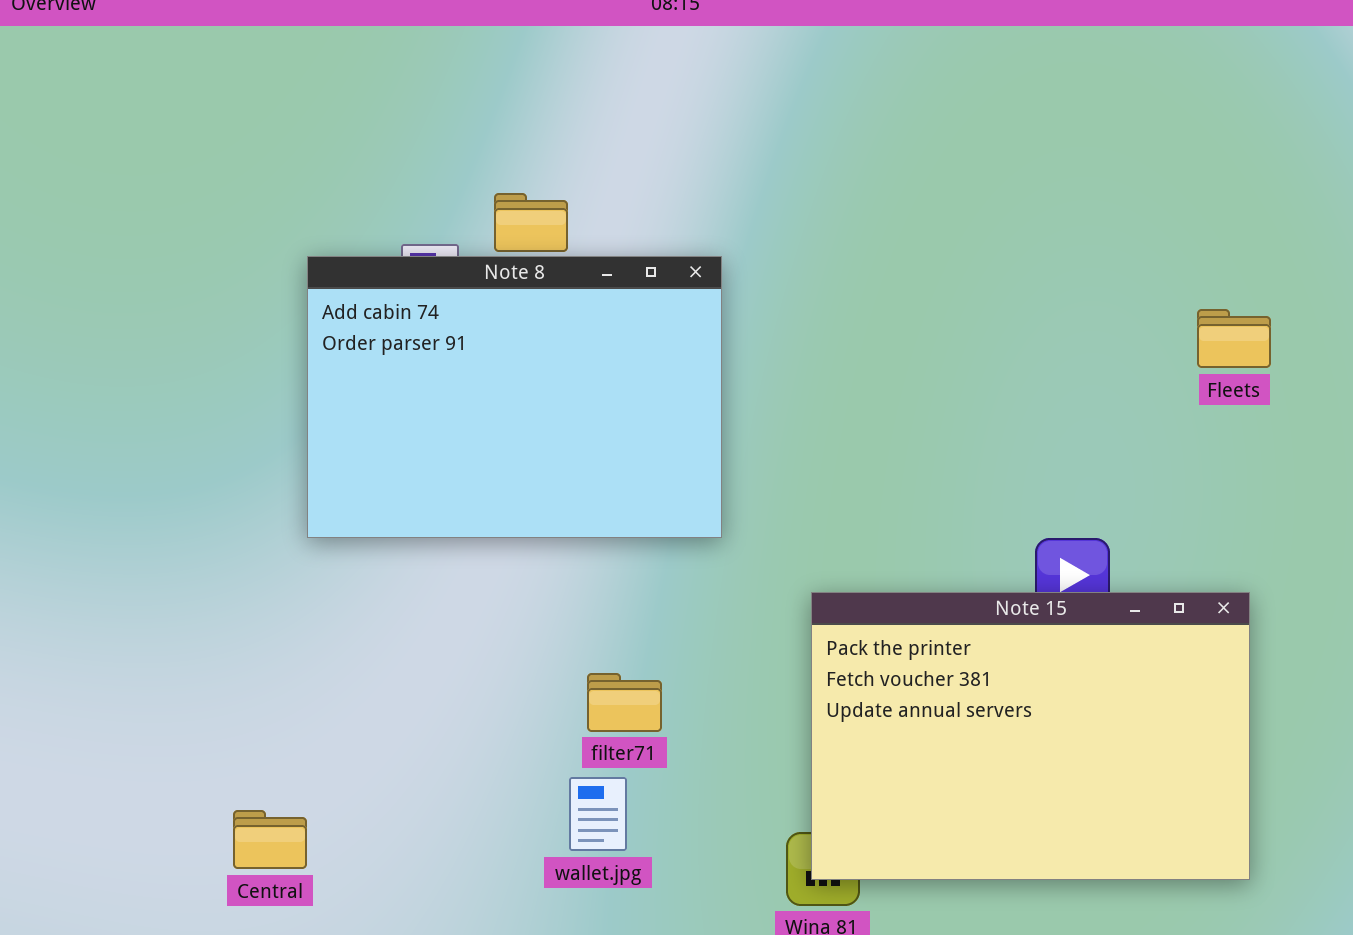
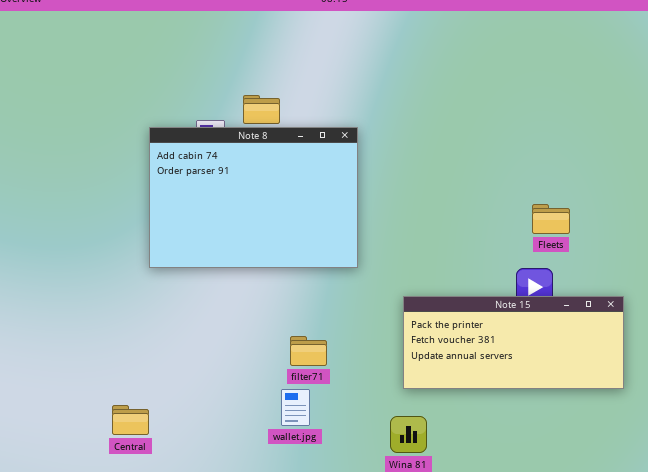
Fleets: [1197,309,1271,368] -> [532,204,570,234], moved
Note 15: [811,592,1250,880] -> [403,296,624,389], resized

